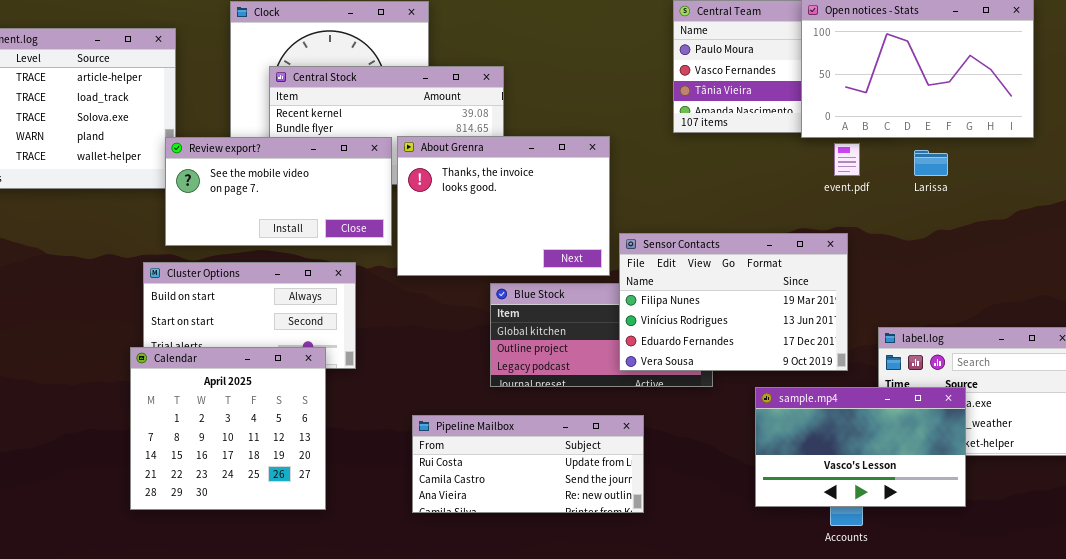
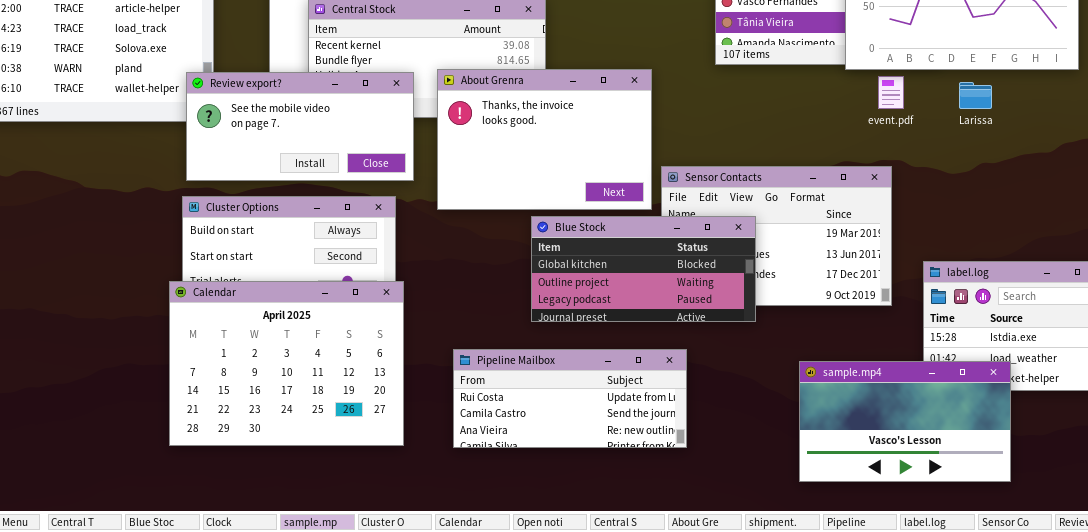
Review export?: [165,137,392,246] -> [186,72,414,181], moved
Blue Stock: [490,283,713,387] -> [531,216,756,322], raised
Calendar: [130,347,326,510] -> [169,281,404,446], resized
sample.mp4: [755,387,966,507] -> [799,361,1011,482], moved

